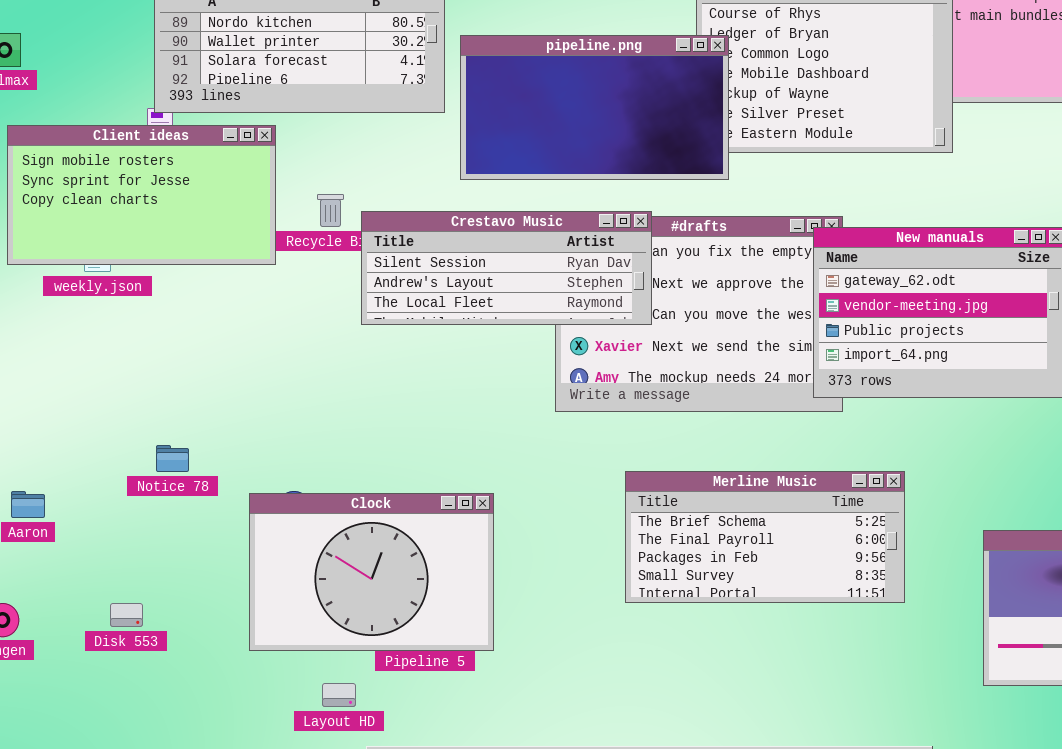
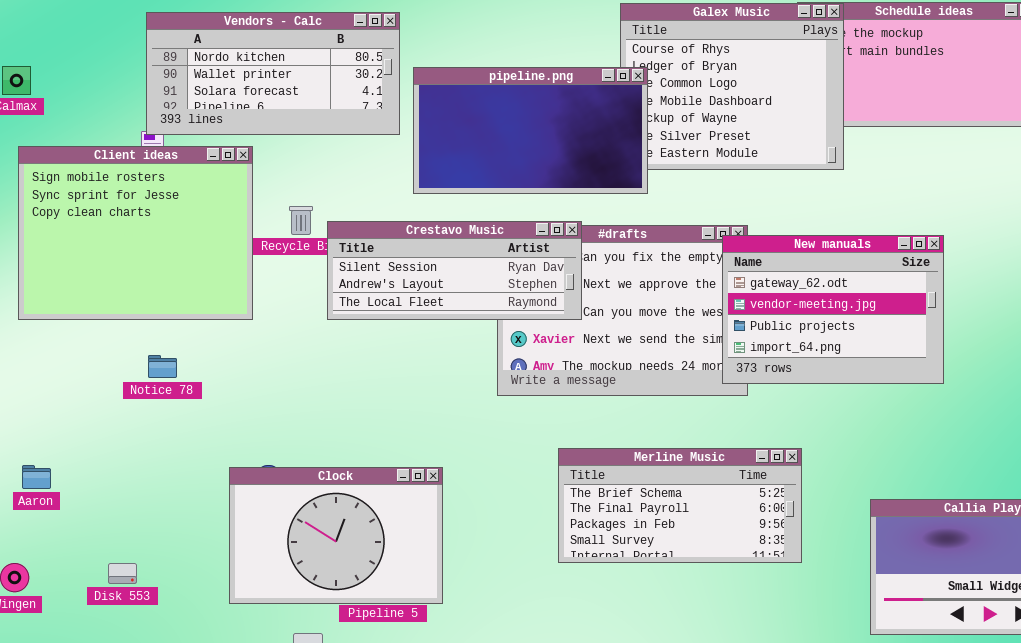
Client ideas: [7,125,276,265] -> [18,146,253,320], resized
Notice 78: [156,445,189,472] -> [148,355,177,378], moved

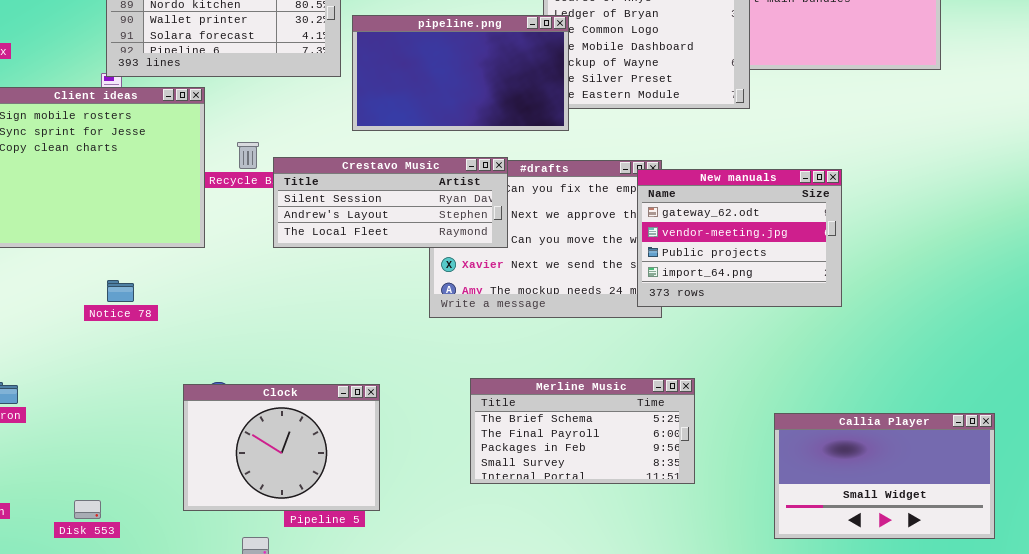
Merline Music: [558,448,802,563] -> [470,378,695,484], moved
Disk 553: [108,563,137,584] -> [74,500,101,519], moved

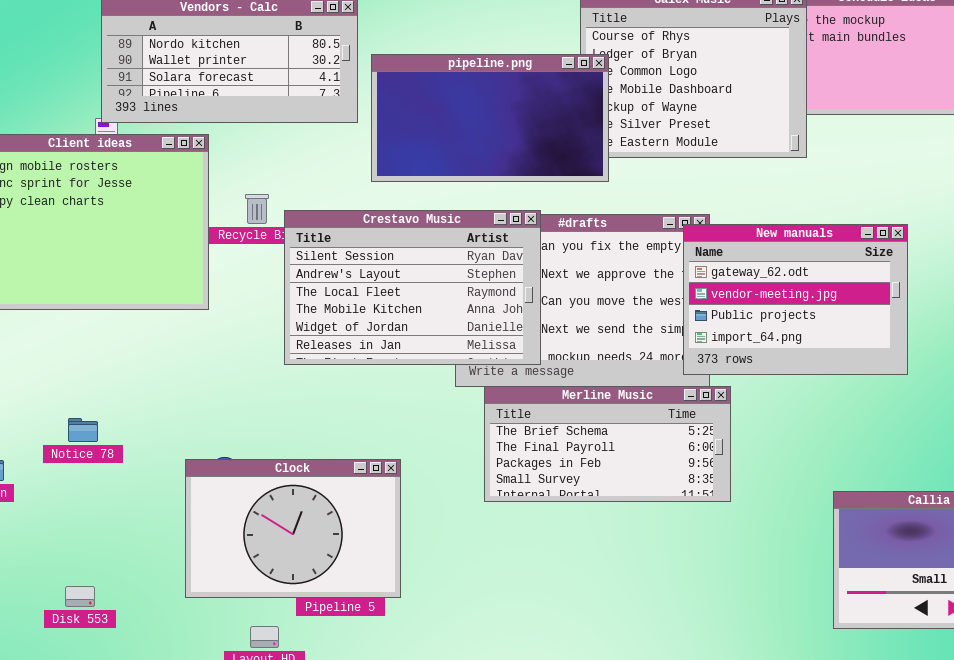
Crestavo Music: [273,157,508,248] -> [284,210,541,365], resized
Notice 78: [107,280,134,302] -> [68,418,98,442], moved
Merline Music: [470,378,695,484] -> [484,386,731,502], moved

